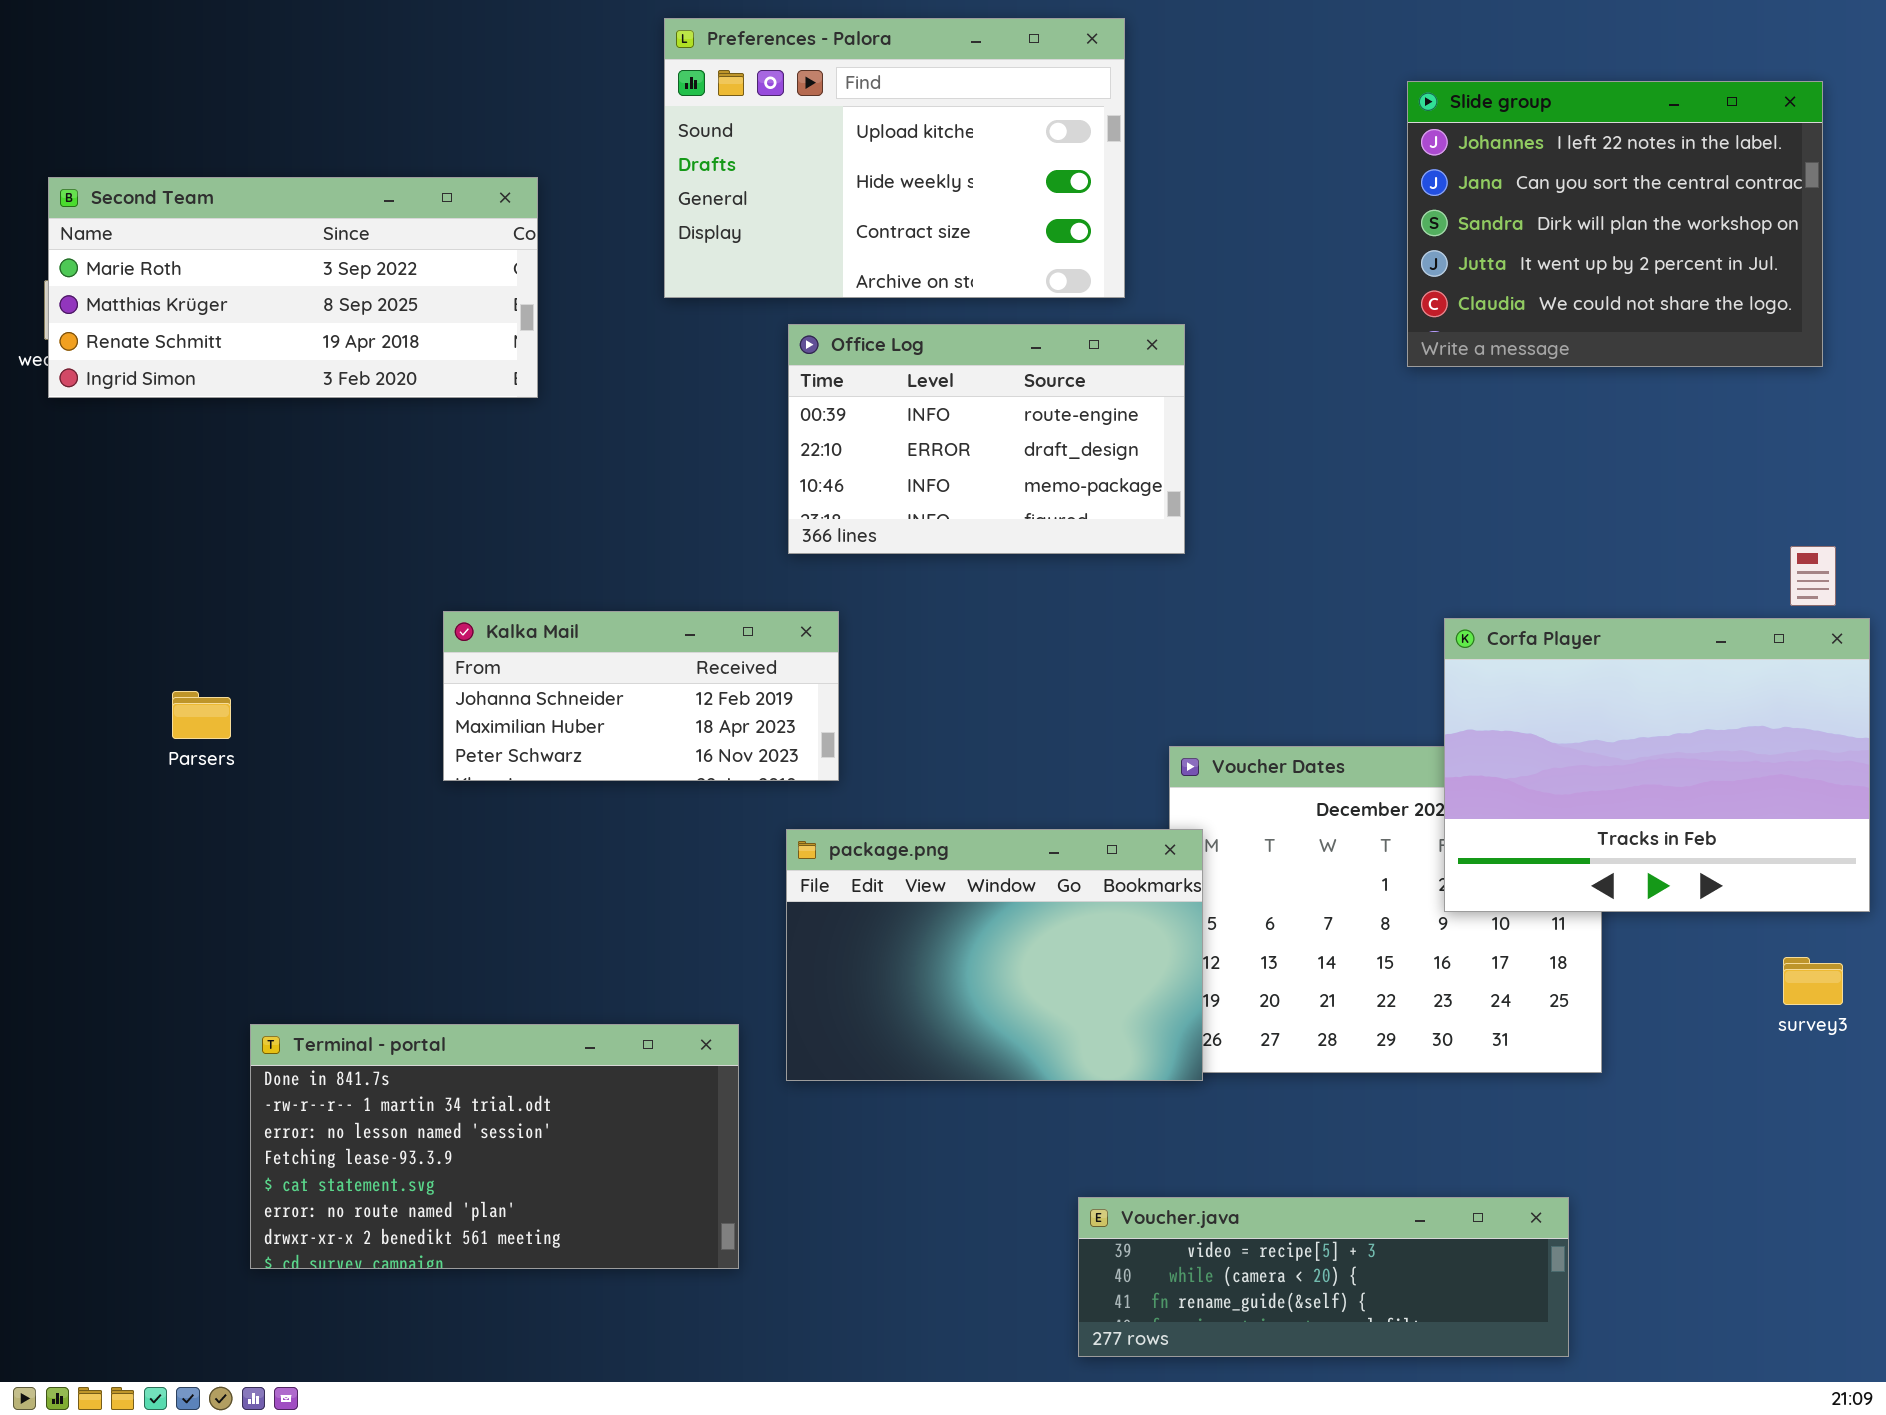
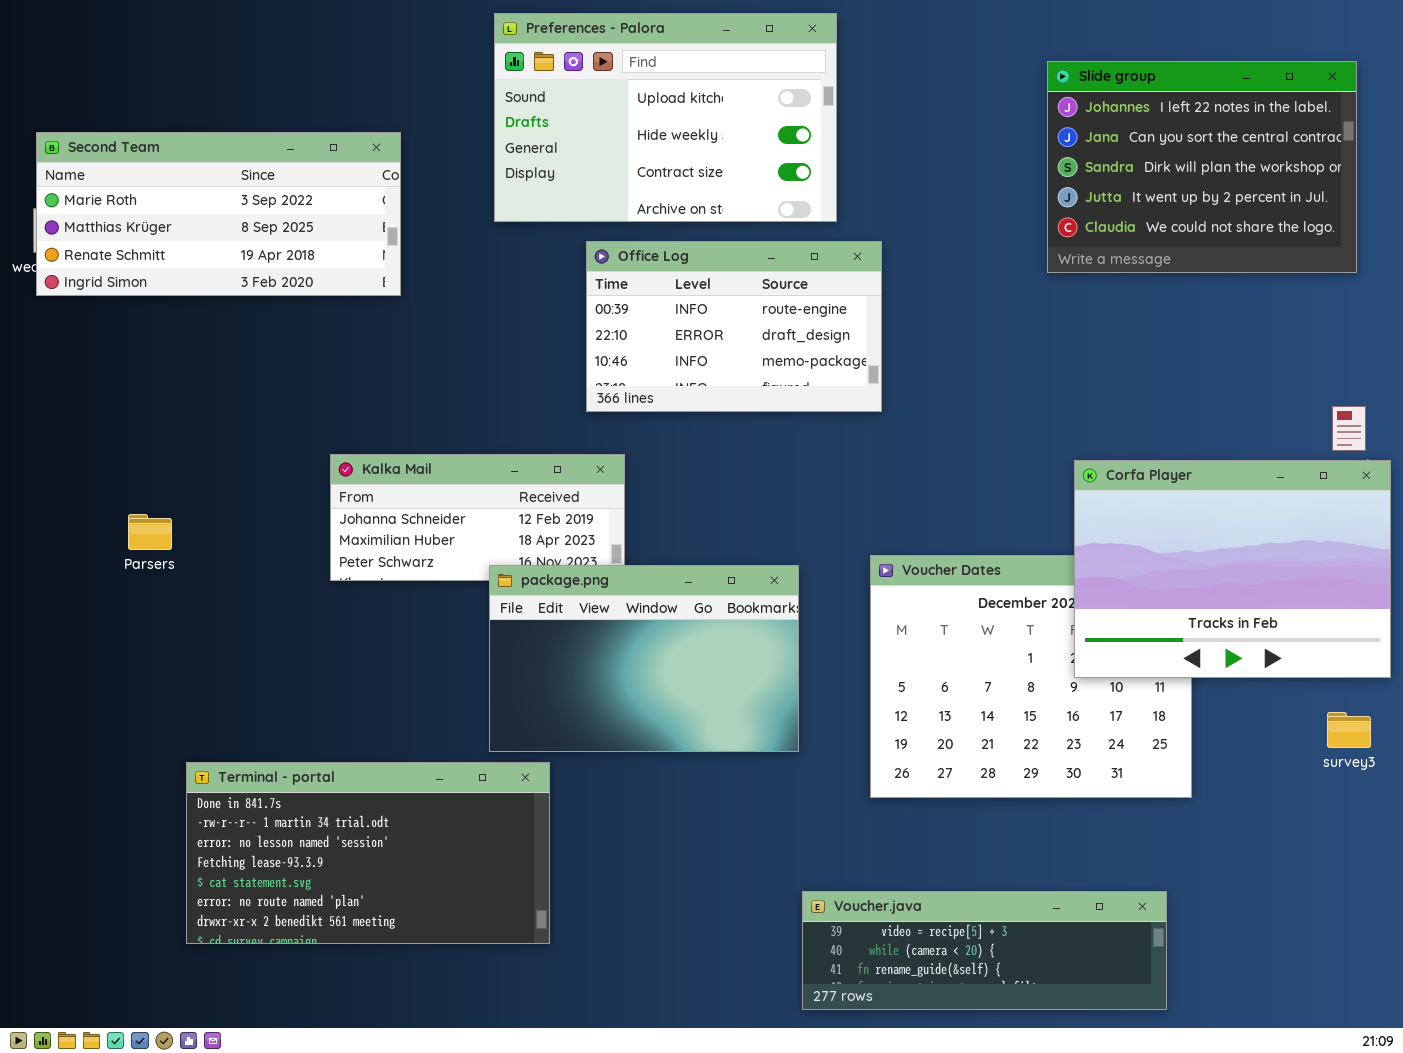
package.png: [786,829,1203,1081] -> [489,565,799,752], moved

